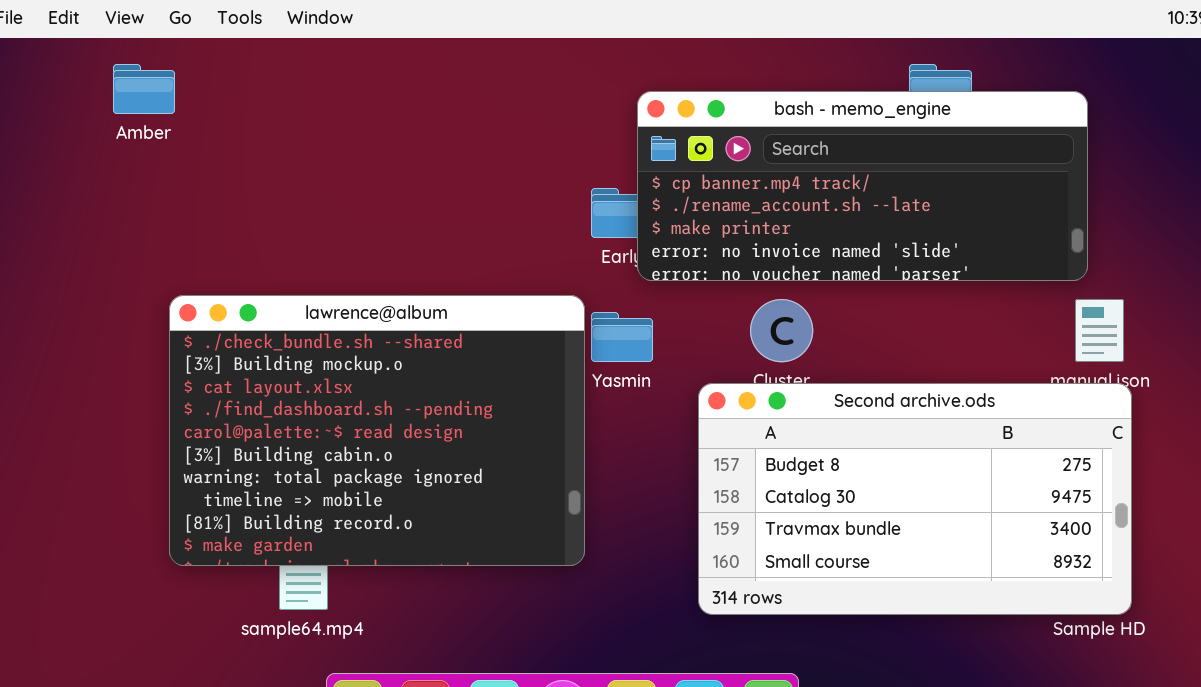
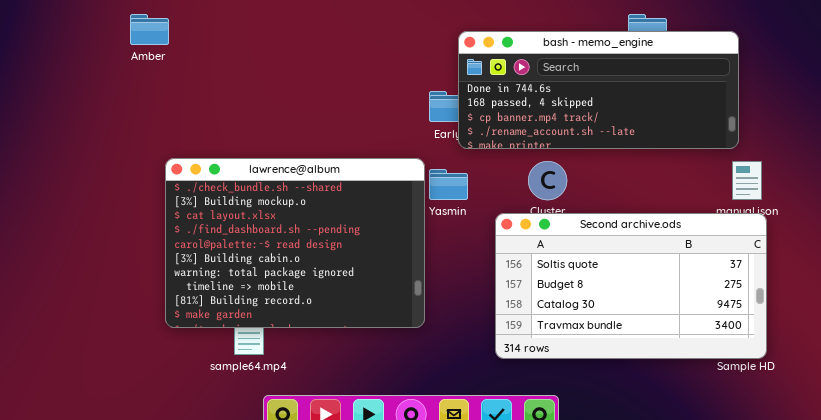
bash - memo_engine: [637,91,1088,281] -> [458,31,739,149], scrolled up 2 rows
Second archive.ods: [698,383,1132,615] -> [495,213,767,359], scrolled up 1 row

